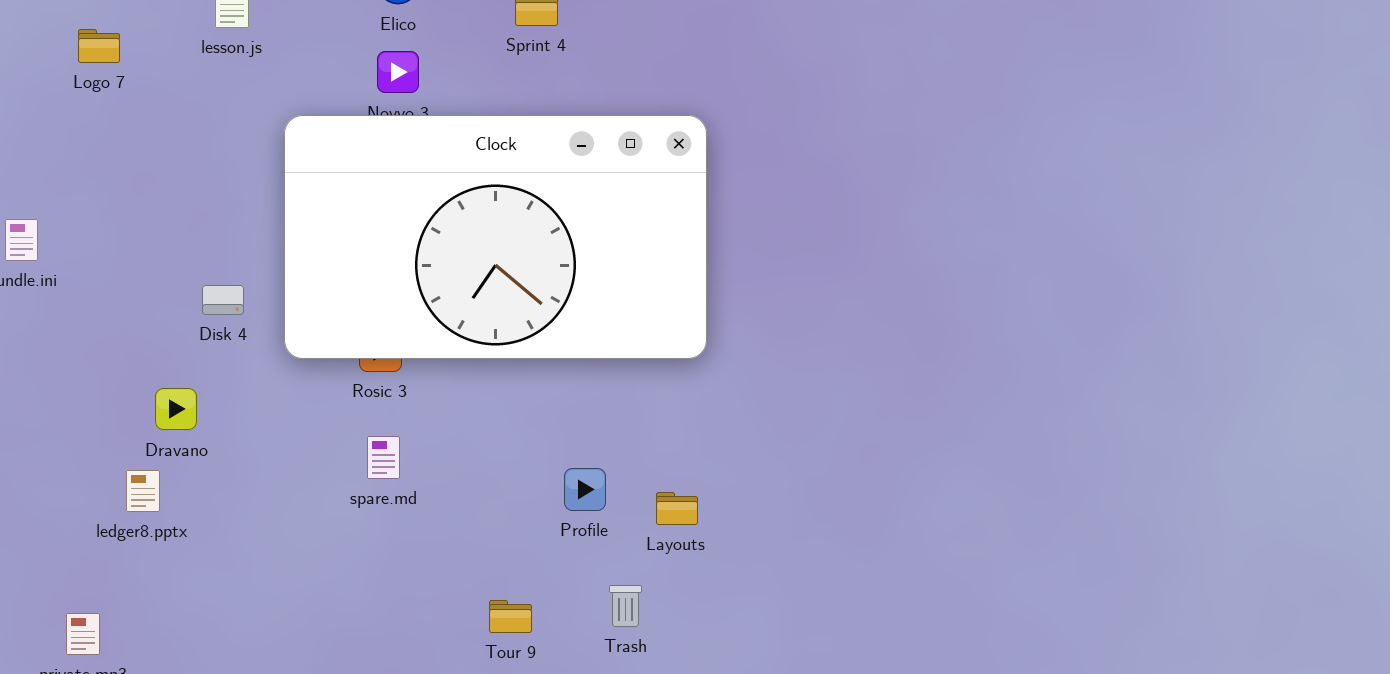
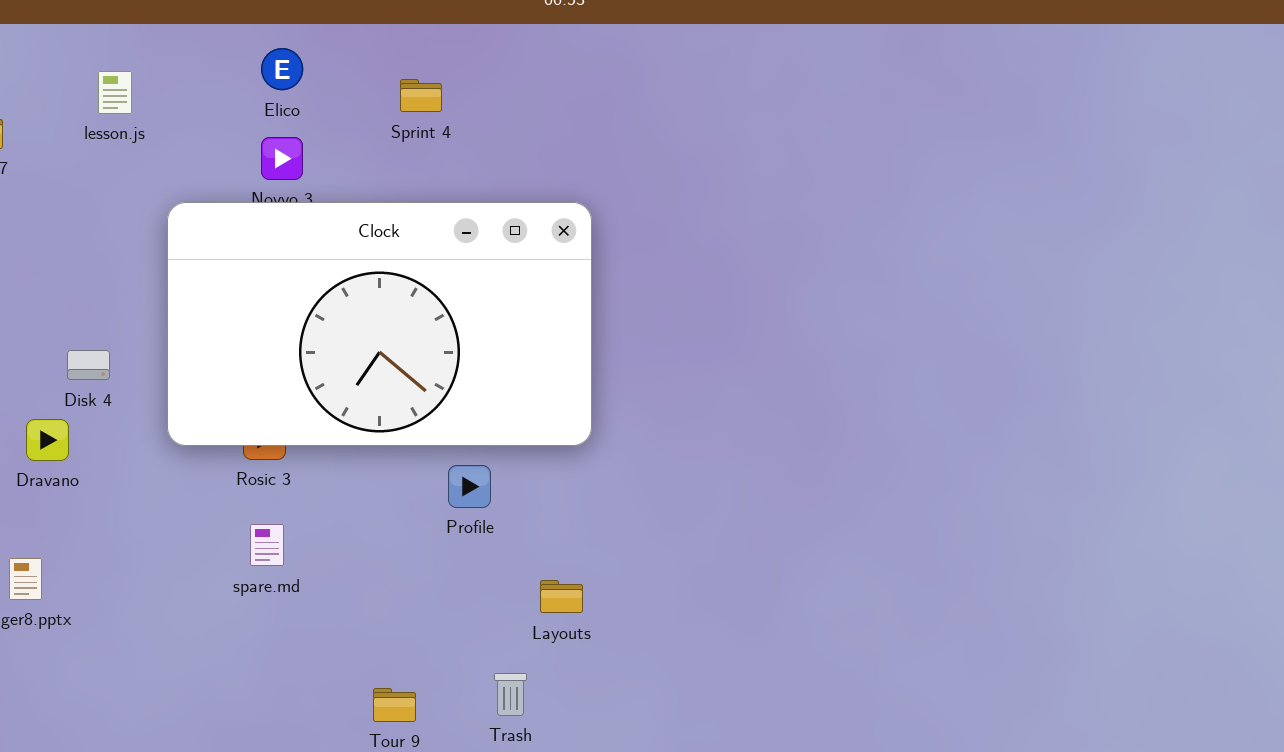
Disk 4: [202,285,244,315] -> [67,350,110,380], moved
Dravano: [155,388,197,430] -> [26,419,69,461], moved
Profile: [564,468,606,511] -> [448,465,491,508], moved

